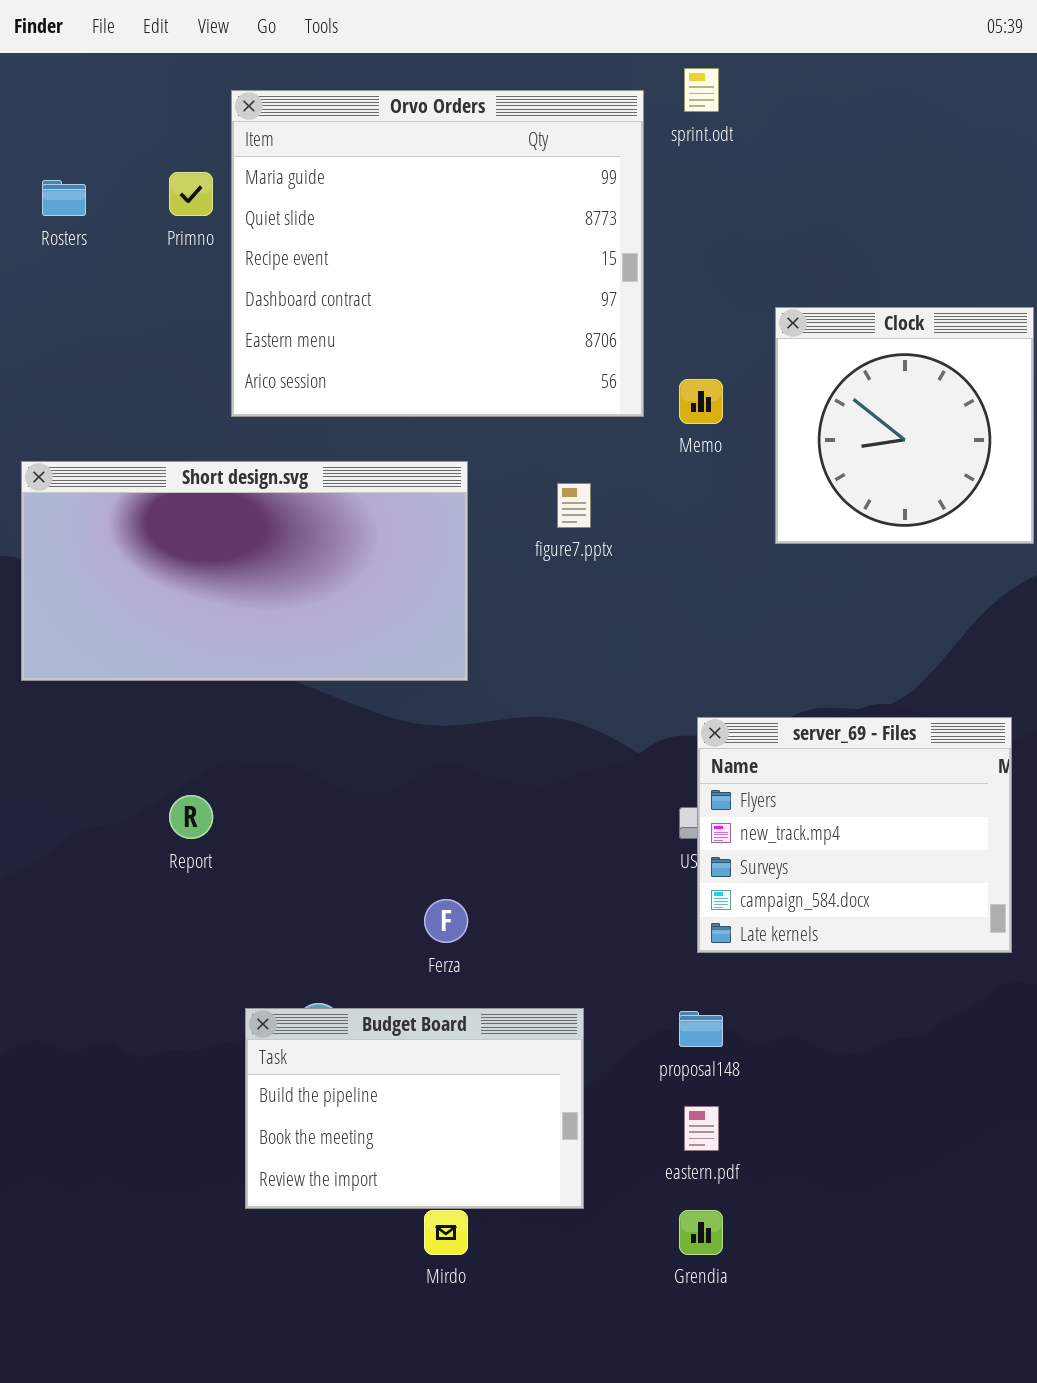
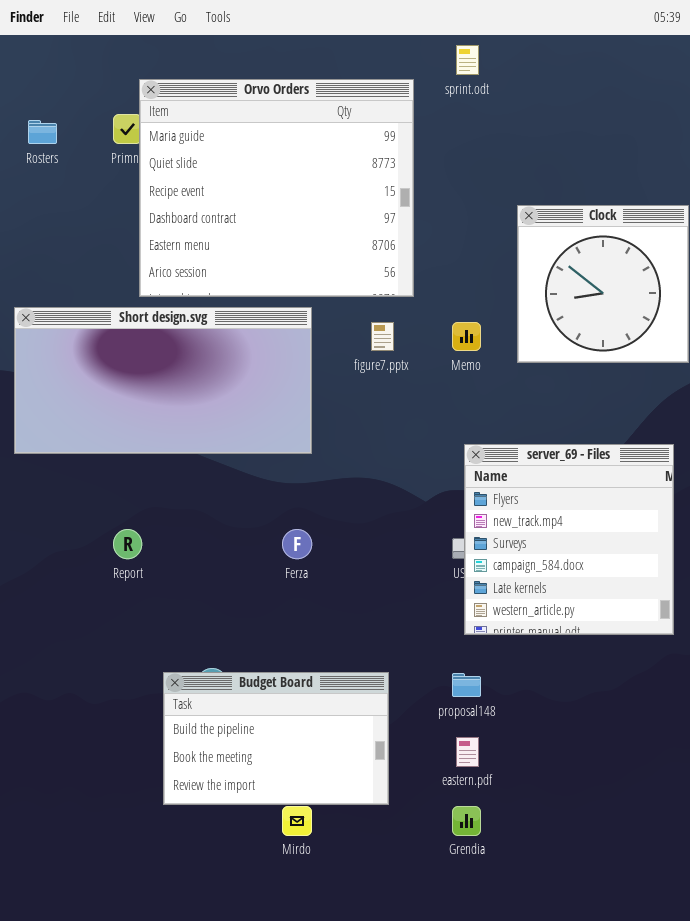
Orvo Orders: [231,90,644,417] -> [139,79,414,297], moved
Memo: [679,379,723,424] -> [452,322,481,351], moved
server_69 - Files: [697,717,1012,953] -> [464,444,674,635], resized
Ferza: [424,899,468,943] -> [282,529,312,559], moved

